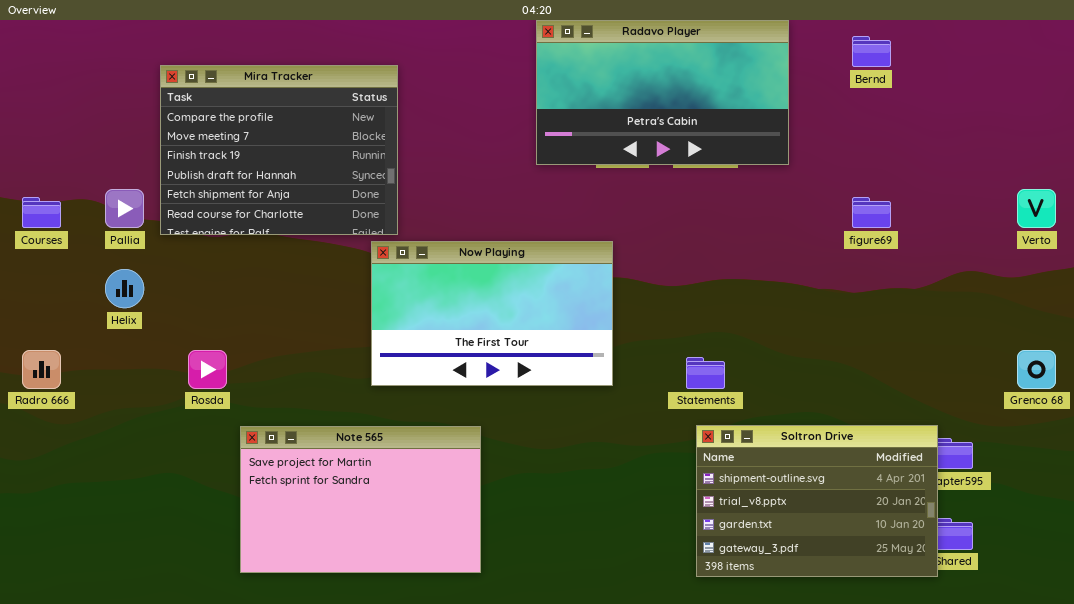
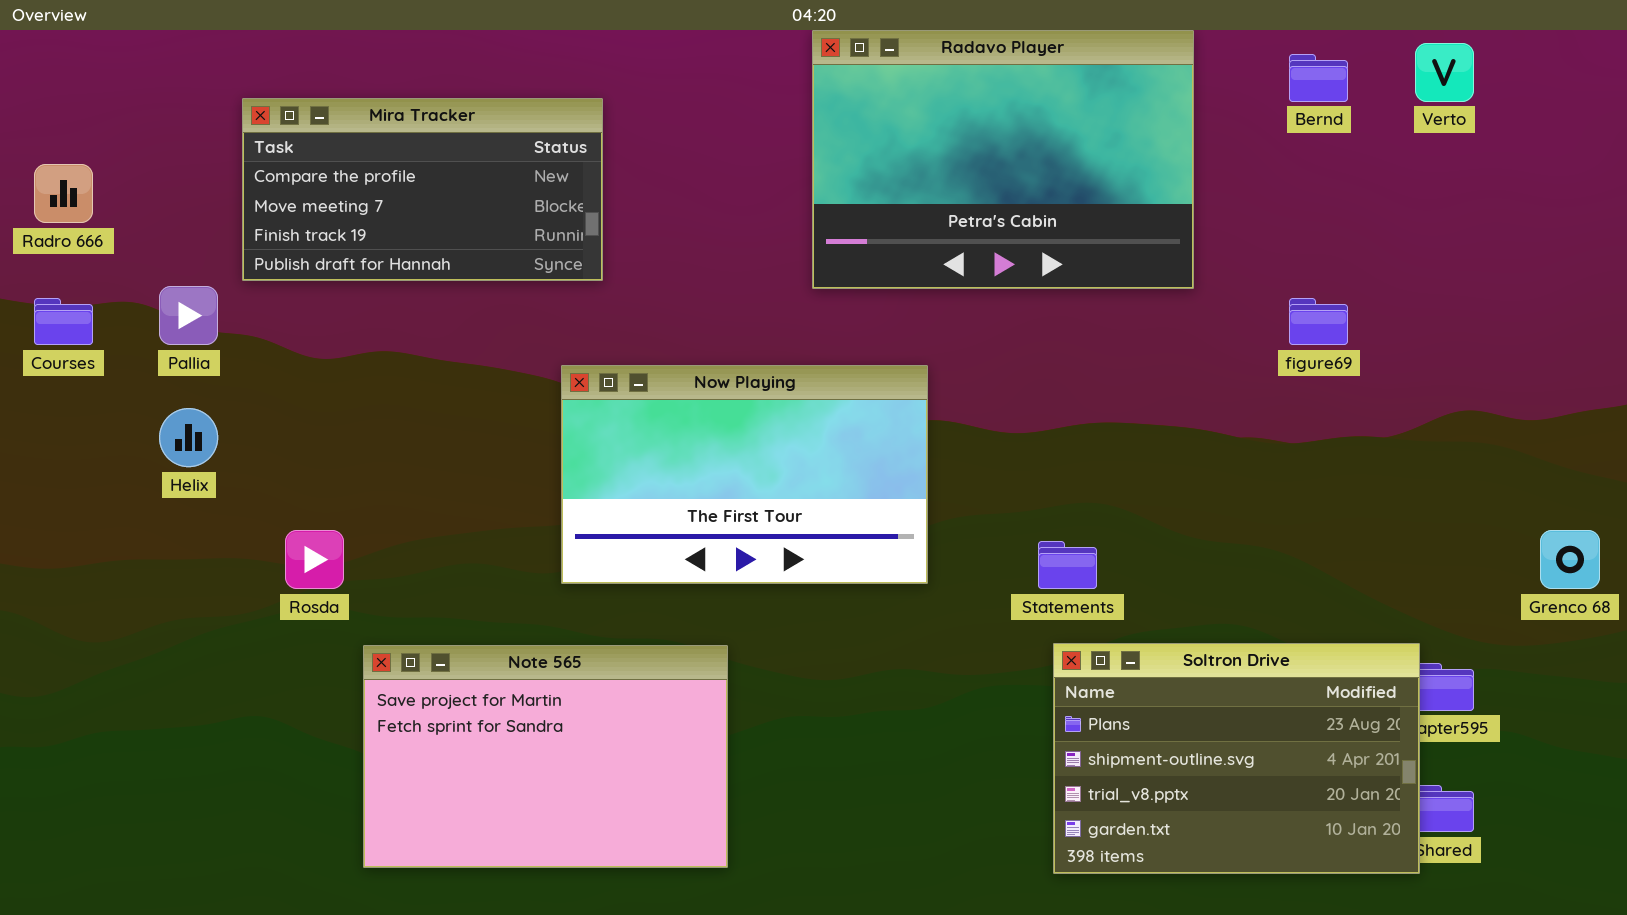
Radavo Player: [536,20,789,165] -> [812,30,1194,289], resized
Mira Tracker: [160,65,398,235] -> [242,98,603,281], resized
Verto: [1017,189,1056,228] -> [1415,43,1474,102], moved
Radro 666: [22,350,61,389] -> [34,164,93,223], moved
Soltron Drive: [696,425,938,577] -> [1053,643,1420,874], scrolled up 1 row

